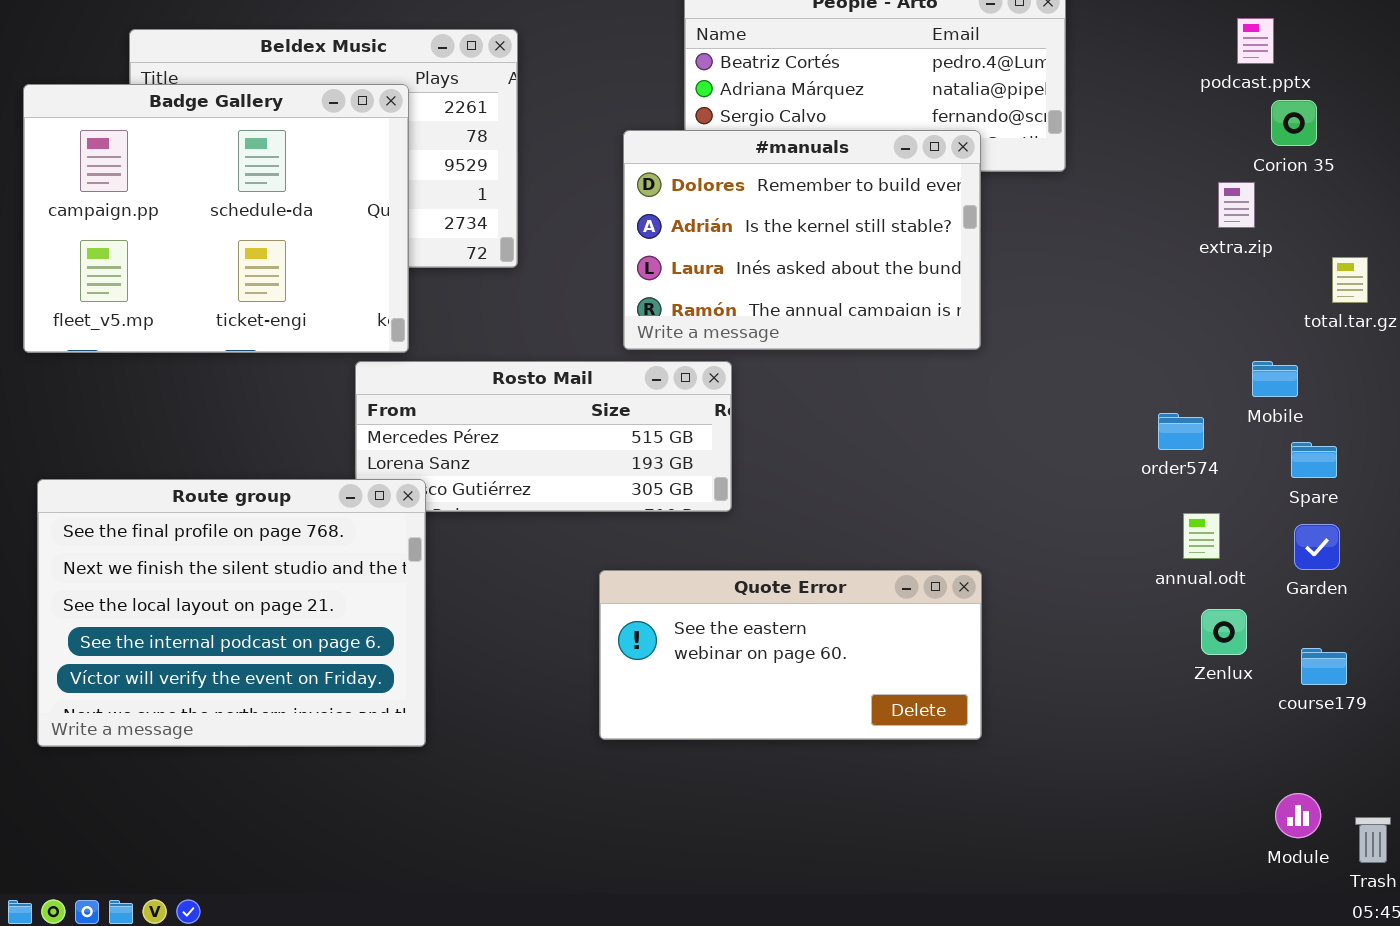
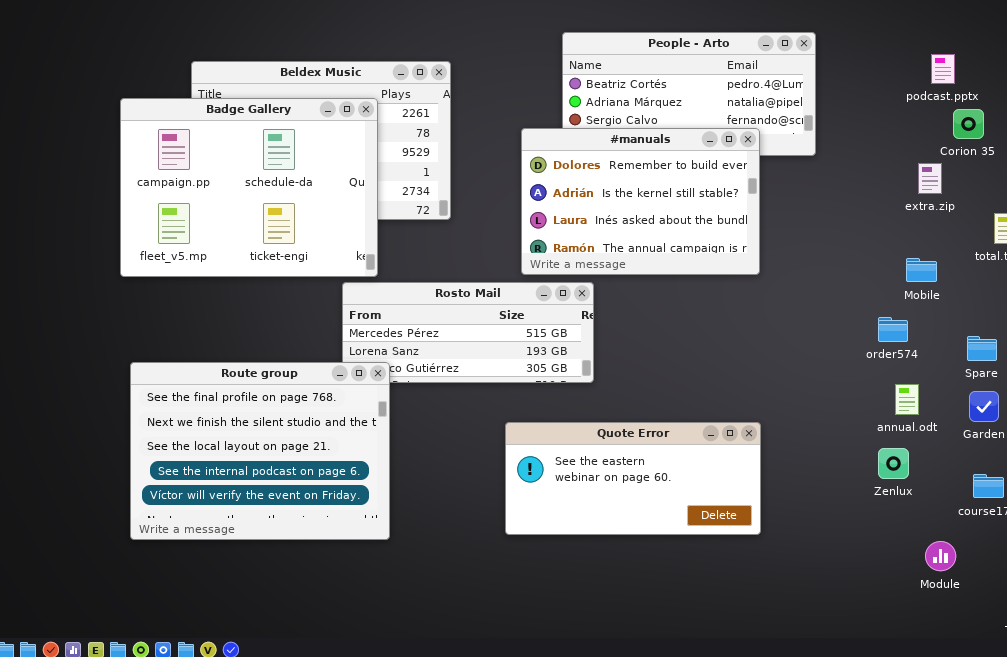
Mobile: [1252,361,1298,397] -> [906,258,937,282], moved
Zenlux: [1201,609,1247,655] -> [878,448,909,479], moved
Module: [1275,793,1321,838] -> [925,541,956,571], moved

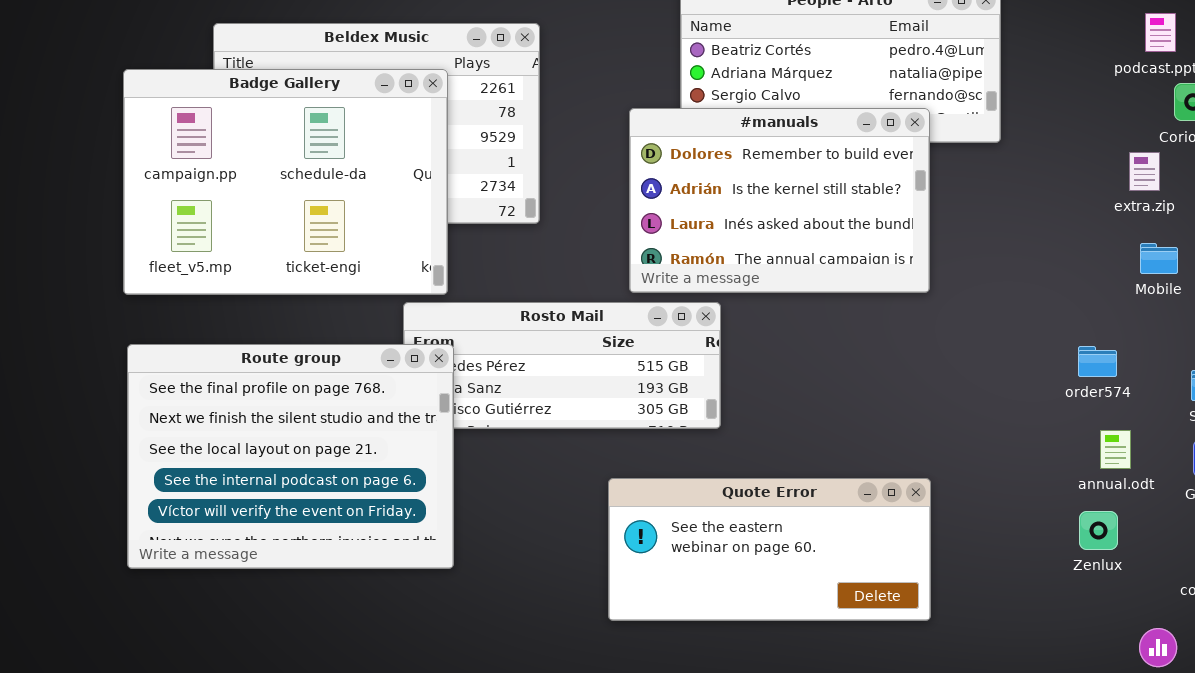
Mobile: [906,258,937,282] -> [1140,243,1178,274], moved
Route group: [130,362,390,540] -> [127,344,454,569], moved

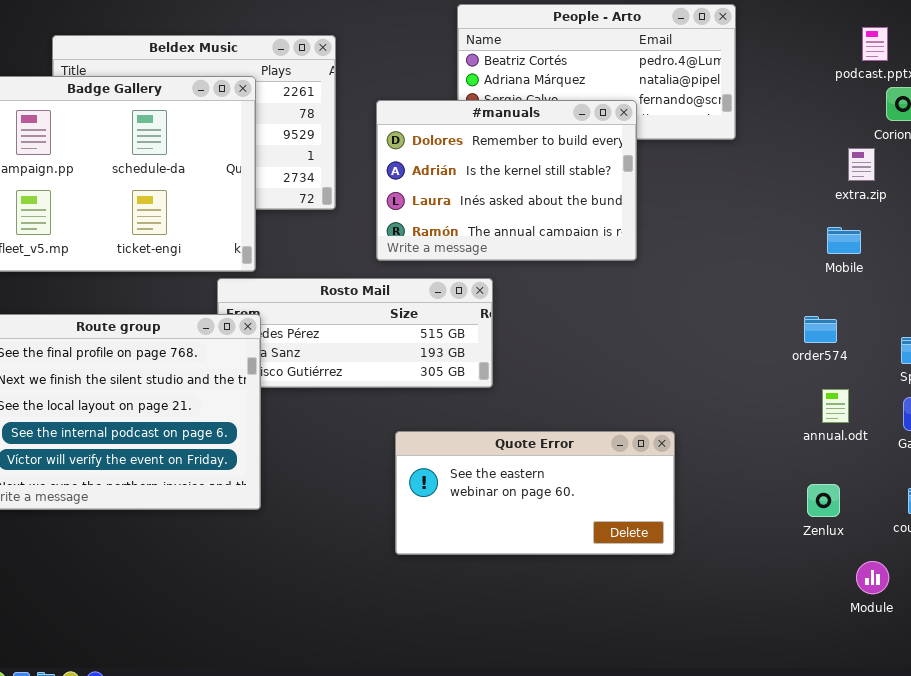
#manuals: [629,108,930,293] -> [376,100,637,261], moved
Mobile: [1140,243,1178,274] -> [827,227,861,254], moved
Zenlux: [1079,511,1118,550] -> [807,484,840,517], moved

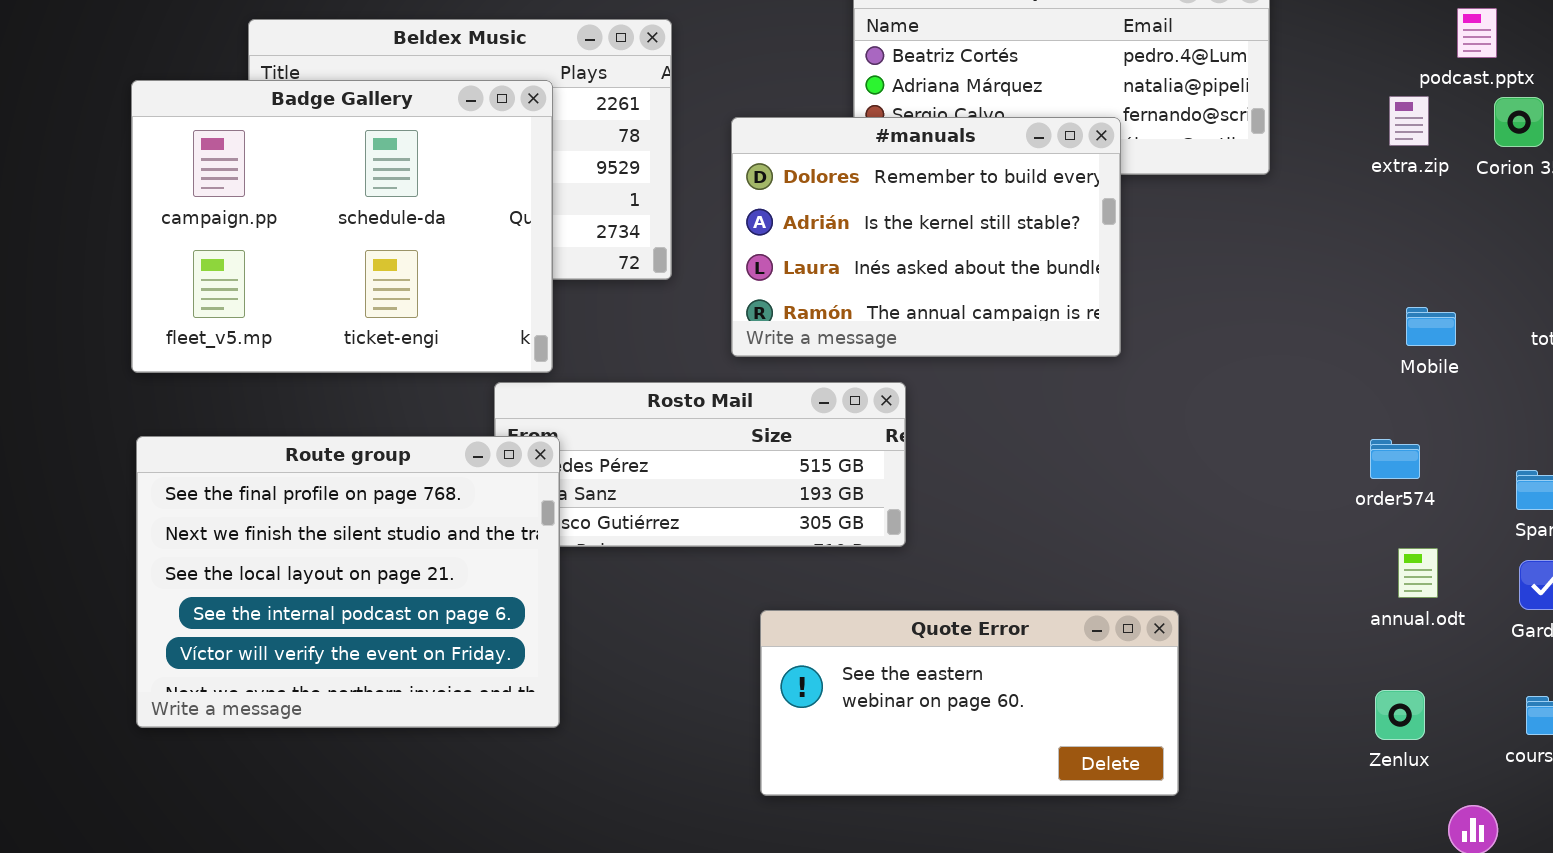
extra.zip: [848,148,875,181] -> [1389,96,1429,146], moved

